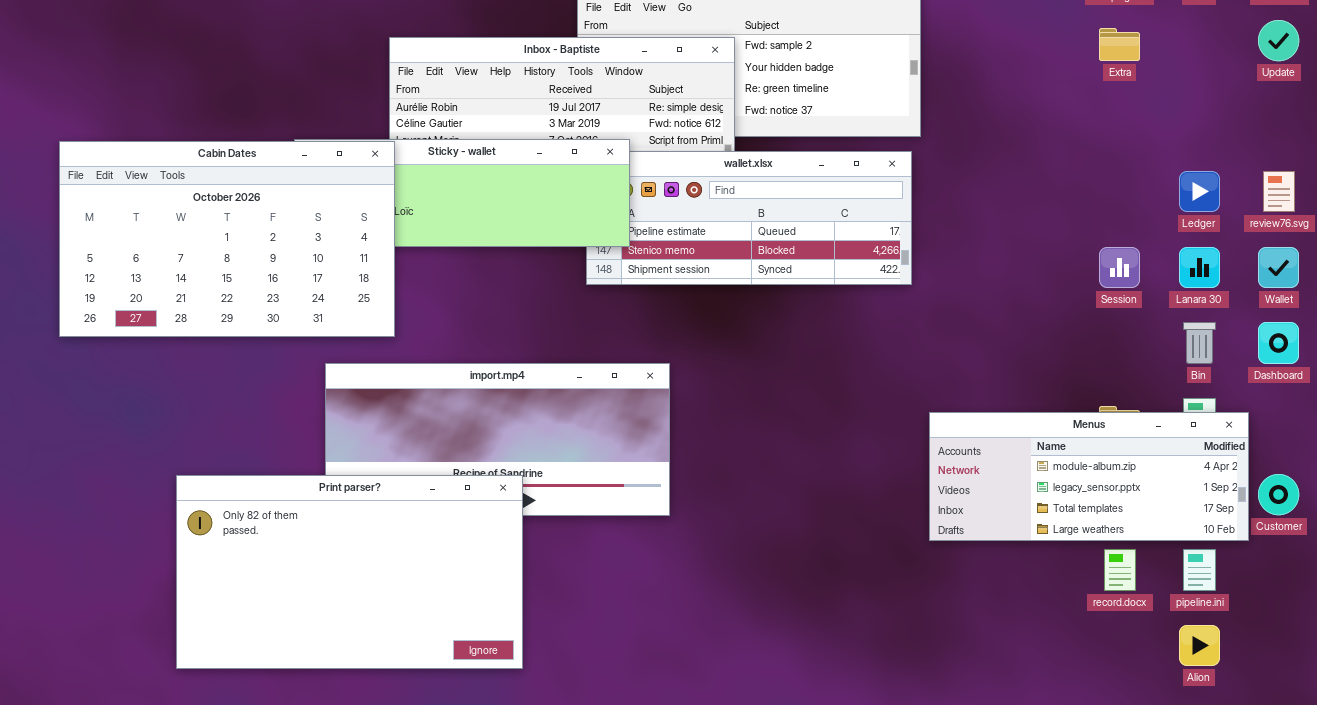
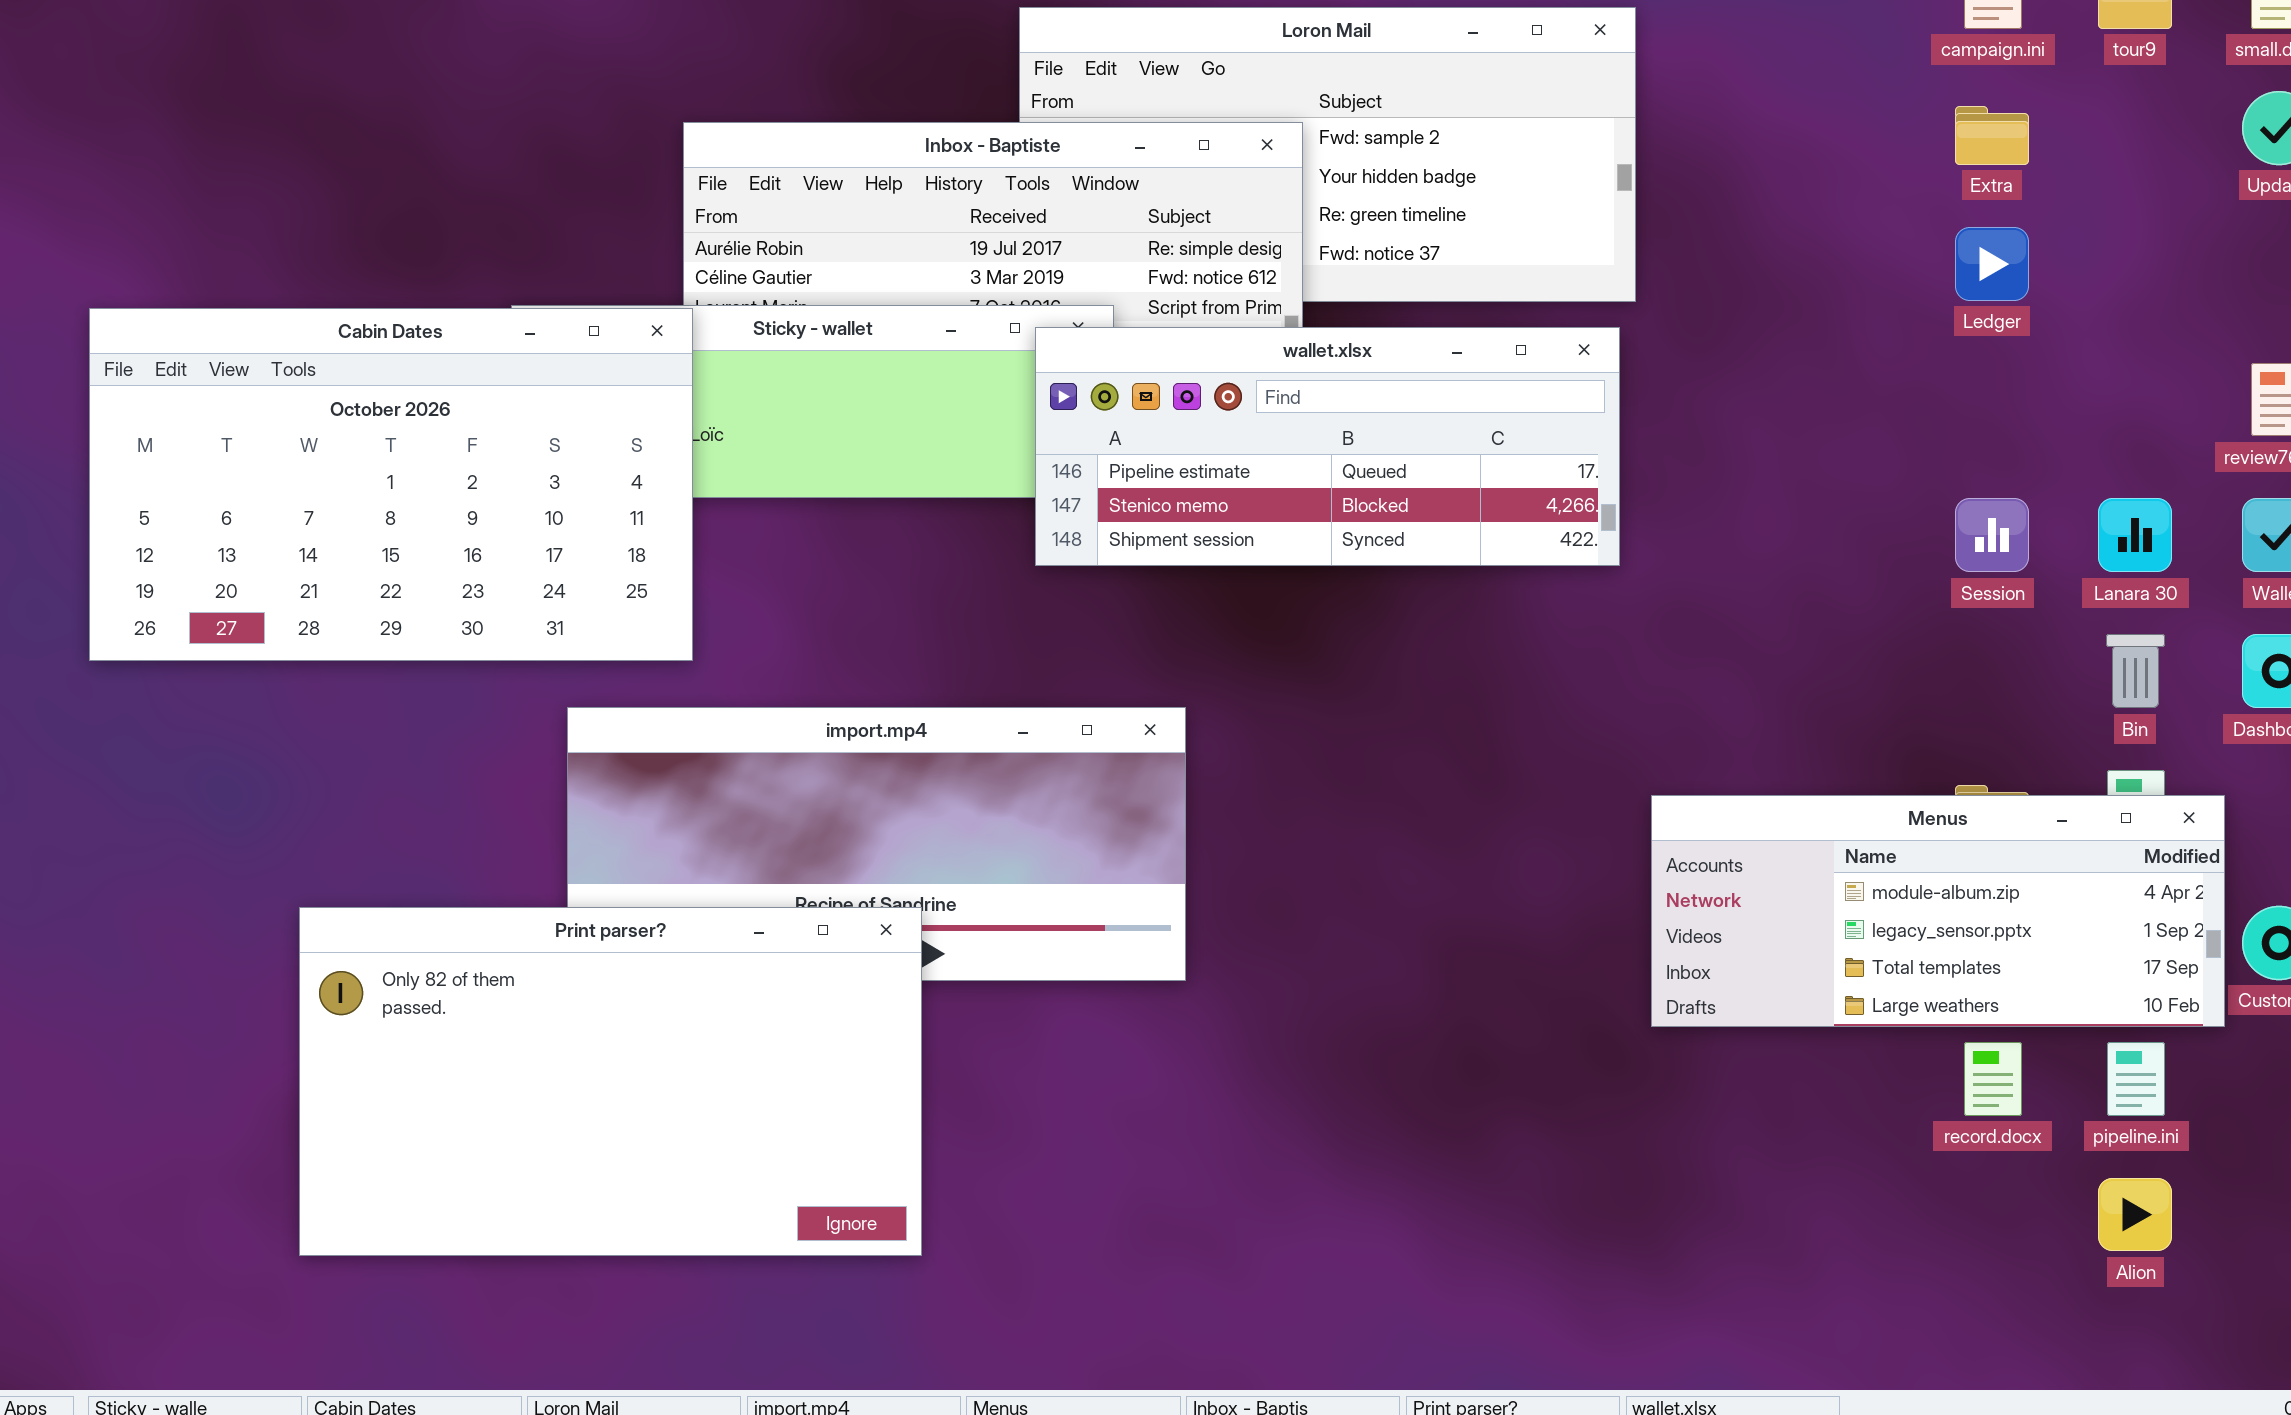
wallet.xlsx: [586,151,912,285] -> [1035,327,1620,566], raised
Ledger: [1179,171,1220,212] -> [1955,227,2029,301], moved

